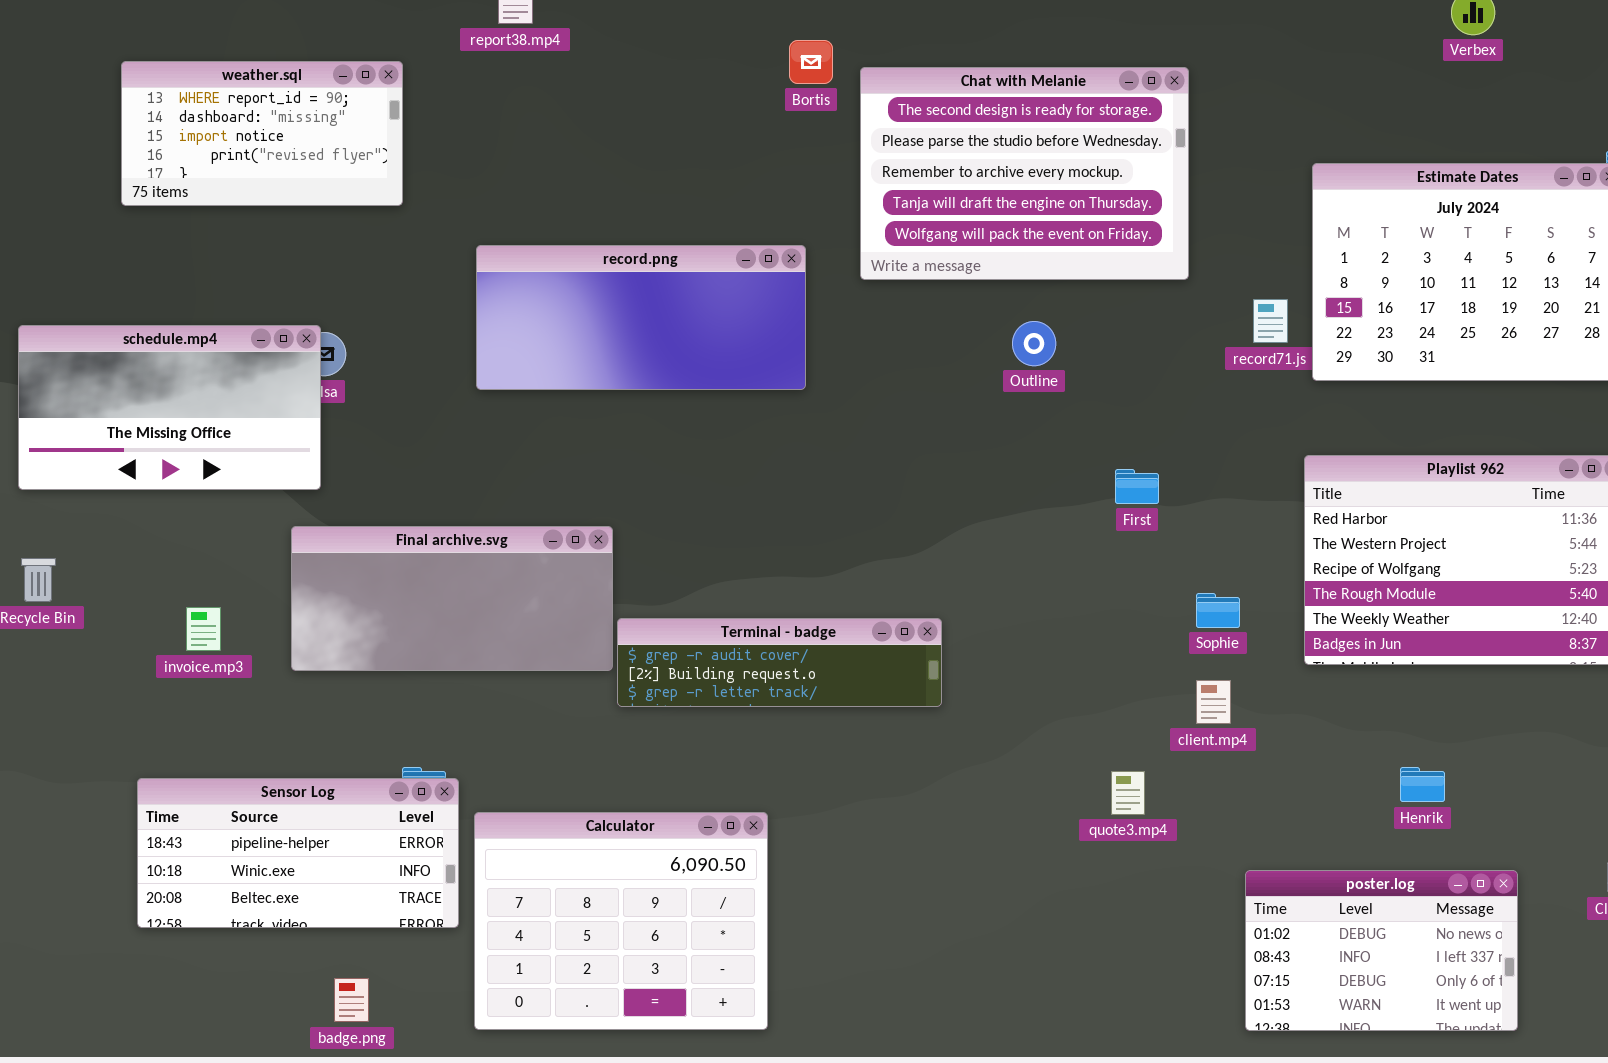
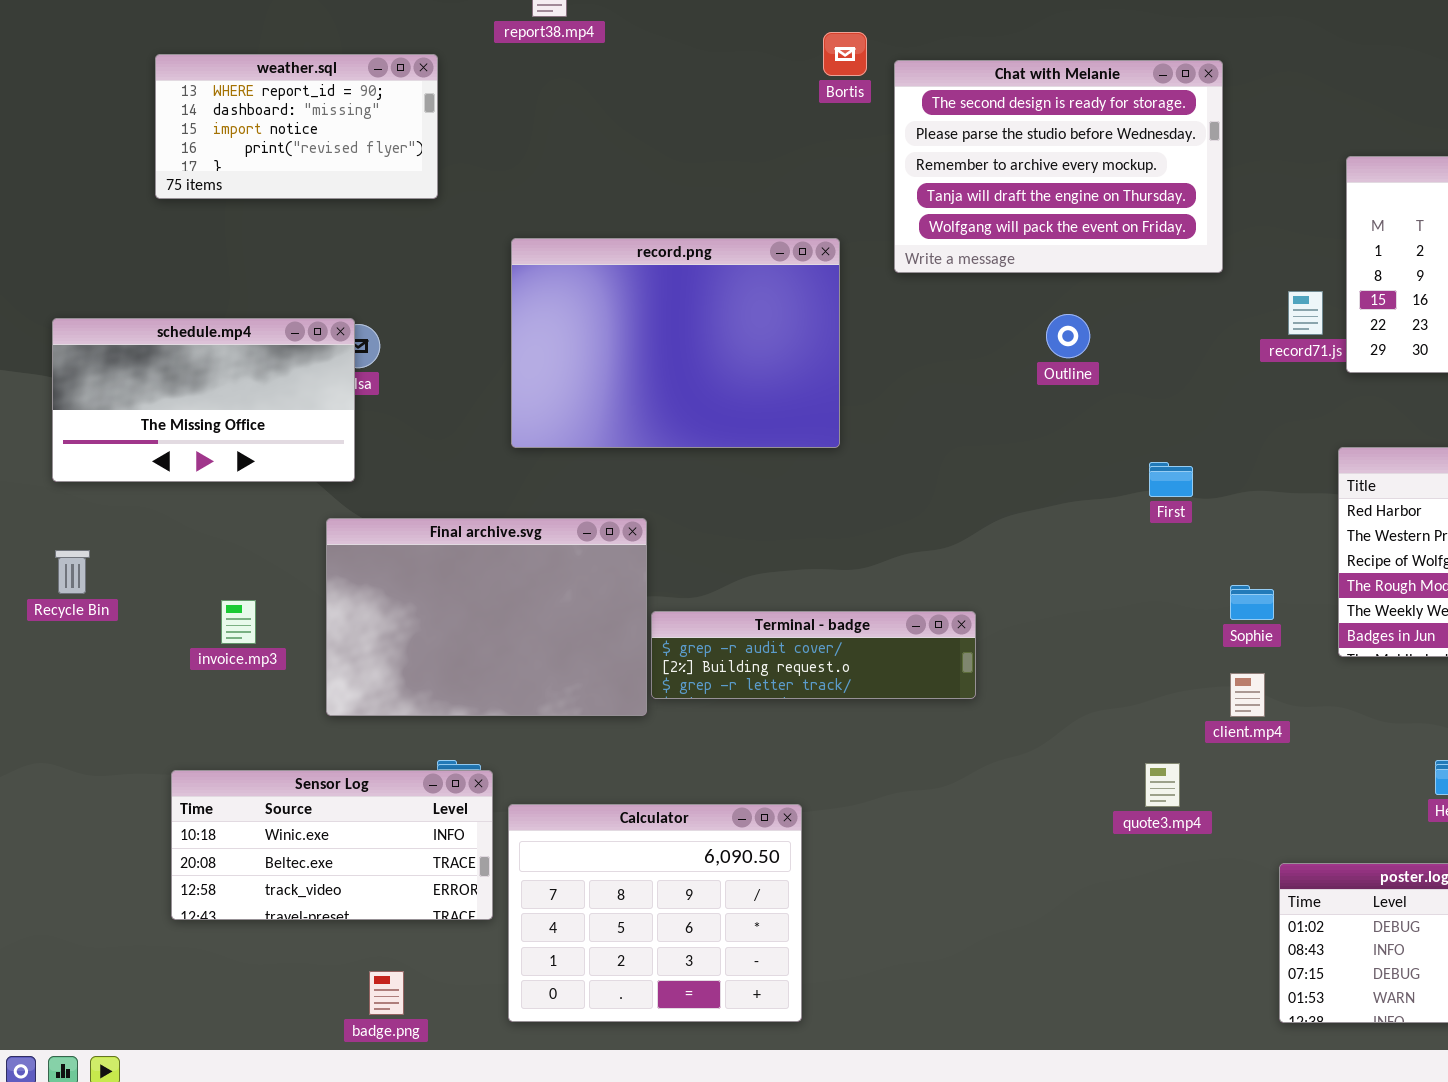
record.png: [476,245,806,390] -> [511,238,840,448], resized
Final archive.svg: [291,526,613,671] -> [326,518,647,716], resized
Sensor Log: [137,778,459,928] -> [171,770,493,920], scrolled down 1 row

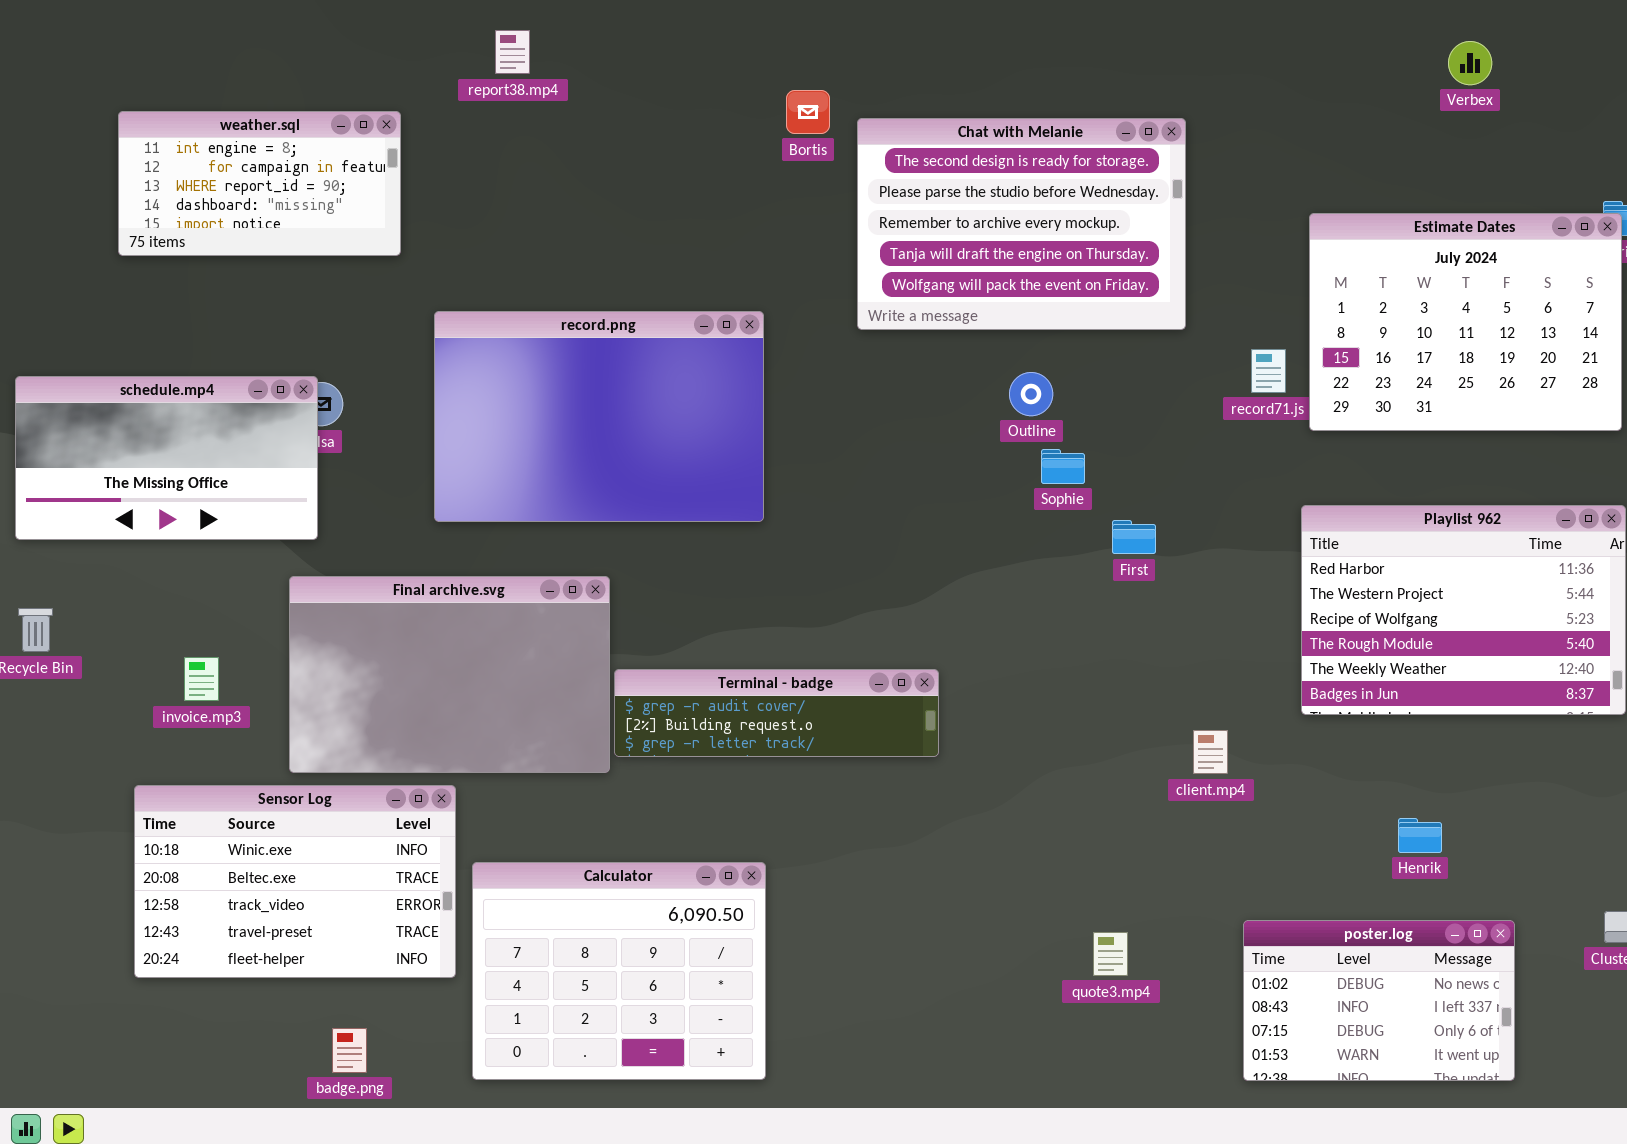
weather.sql: [155,54,438,199] -> [118,111,401,256], scrolled up 2 rows
record.png: [511,238,840,448] -> [434,311,764,522], moved
Sophie: [1230,585,1274,620] -> [1041,449,1085,484], moved
quote3.mp4: [1145,763,1180,807] -> [1093,932,1128,976], moved
Sensor Log: [171,770,493,920] -> [134,785,456,978], resized

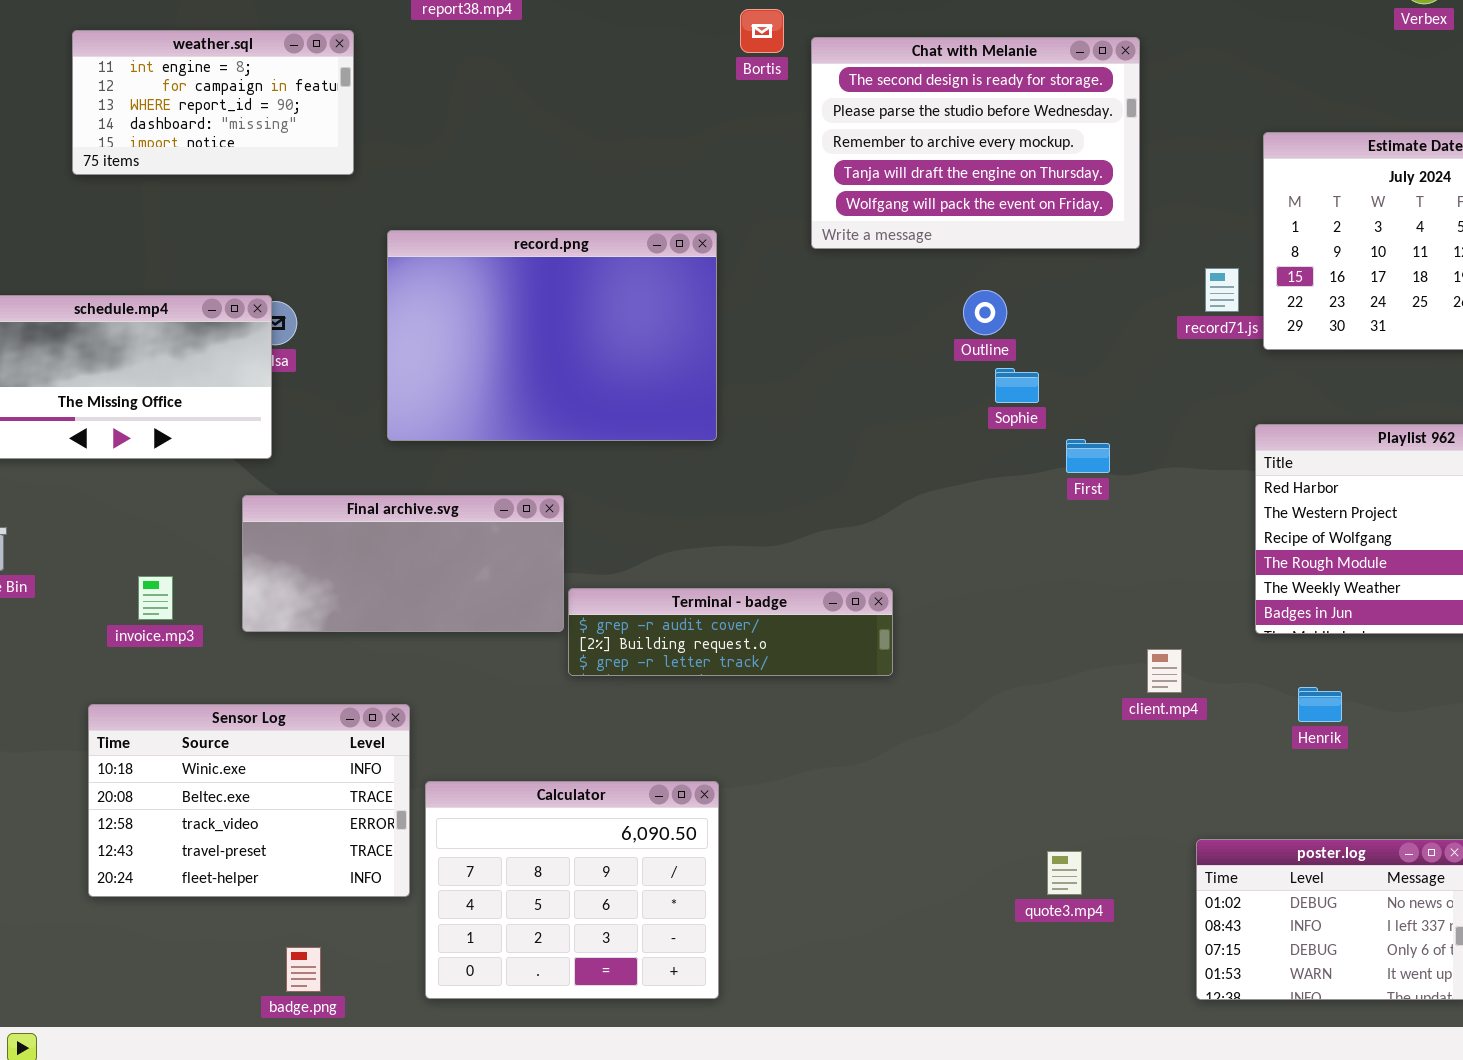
Final archive.svg: [289,576,610,773] -> [242,495,564,632], resized
Henrik: [1398,818,1442,853] -> [1298,687,1342,722], moved

